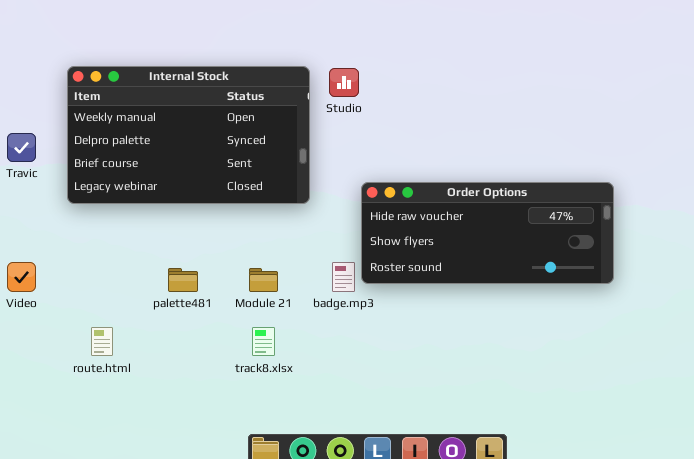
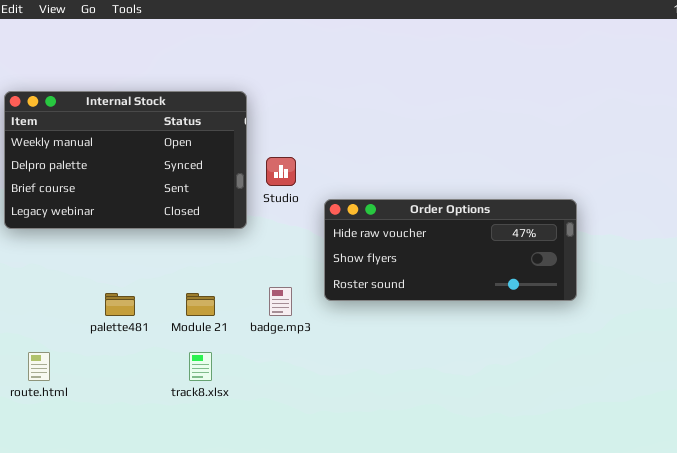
Studio: [329,68,359,97] -> [266,157,296,186], moved
Order Options: [361,182,614,284] -> [324,199,577,301], moved

